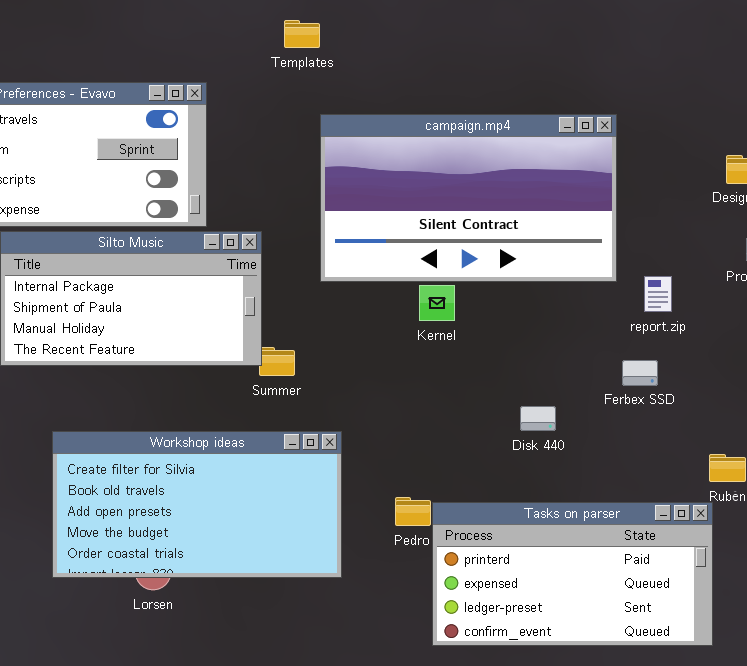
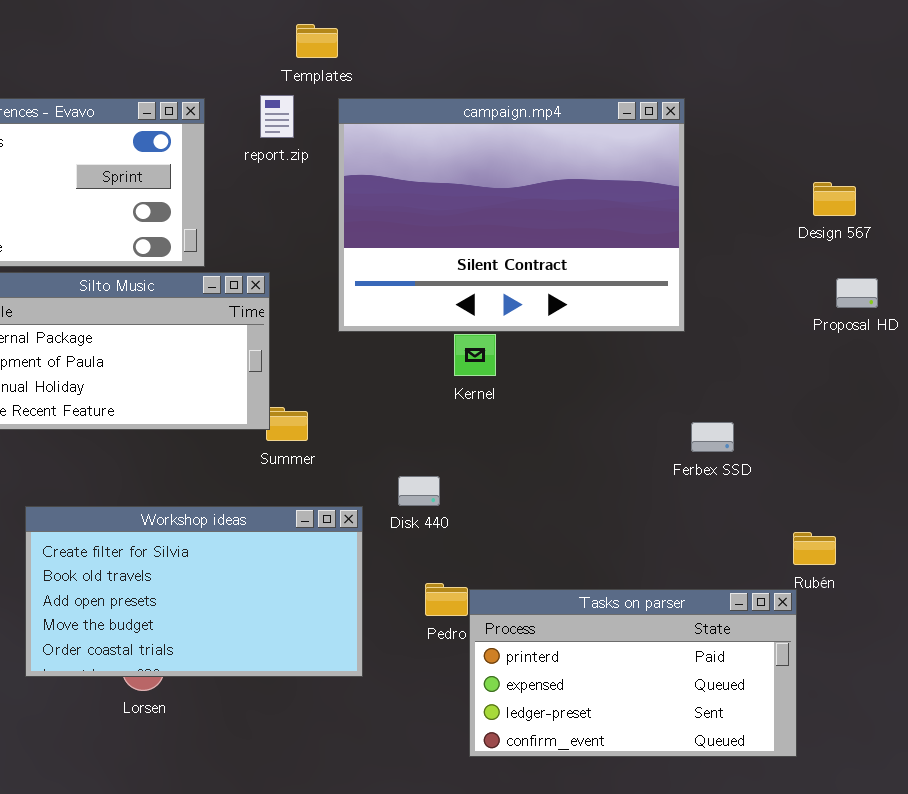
campaign.mp4: [320,114,617,282] -> [338,98,685,332], resized
report.zip: [644,276,672,312] -> [260,95,294,138], moved
Disk 440: [520,406,556,431] -> [398,476,440,506], moved

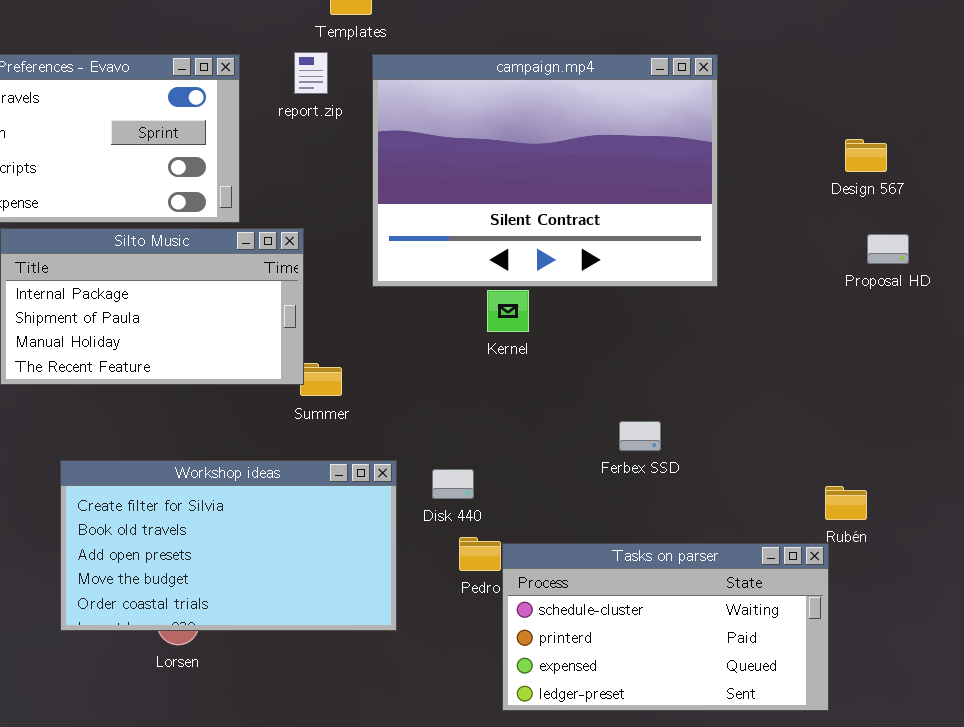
Ferbex SSD: [691,422,734,452] -> [619,421,661,451], moved
Disk 440: [398,476,440,506] -> [432,469,474,499], moved
Tasks on parser: [469,589,797,757] -> [502,543,829,711], scrolled up 1 row

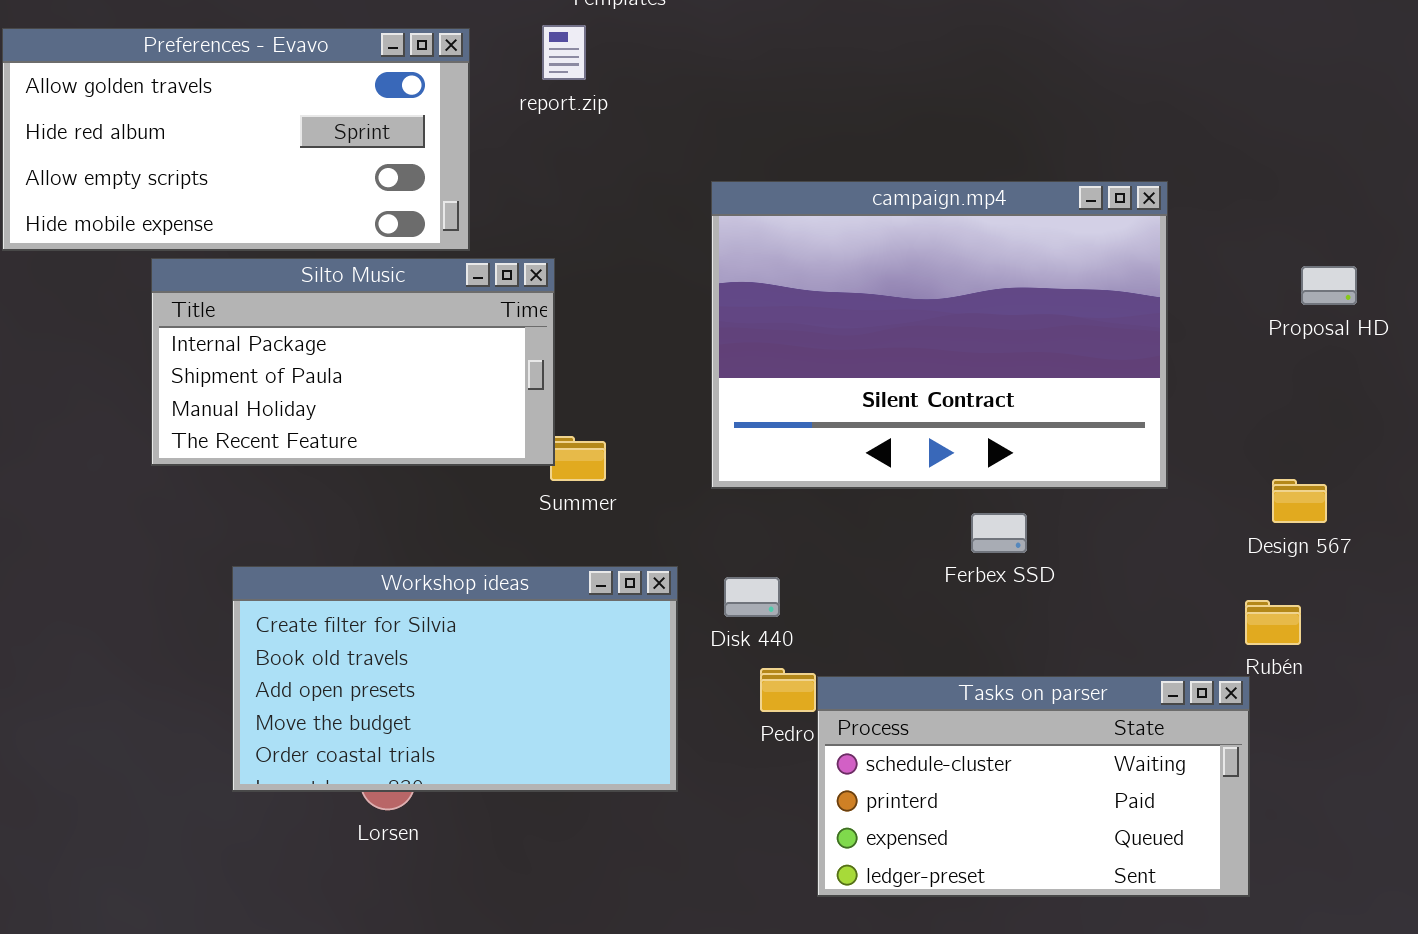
campaign.mp4: [372,54,718,287] -> [711,181,1168,489], moved
Design 567: [845,139,887,172] -> [1272,479,1327,523], moved

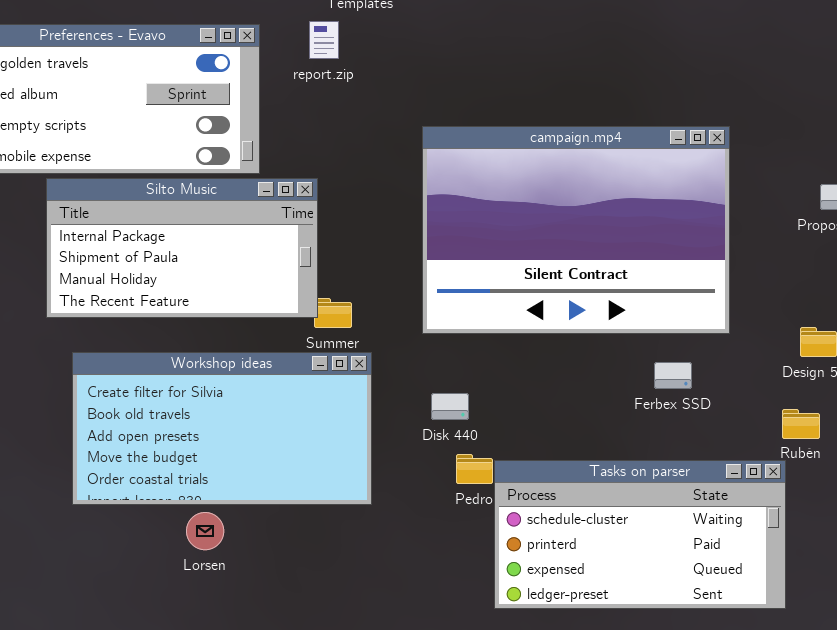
Ferbex SSD: [971,513,1027,553] -> [654,362,692,389], moved
Workshop ideas: [232,566,678,792] -> [72,352,372,505], moved

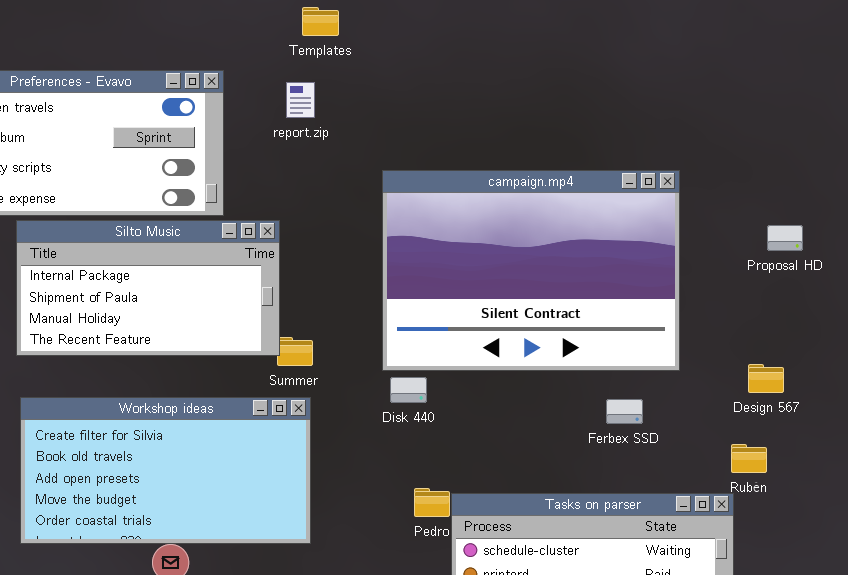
report.zip: [309,21,339,59] -> [286,82,315,118], moved
Workshop ideas: [72,352,372,505] -> [20,397,311,544], moved
Disk 440: [431,393,469,420] -> [390,377,427,403], moved

